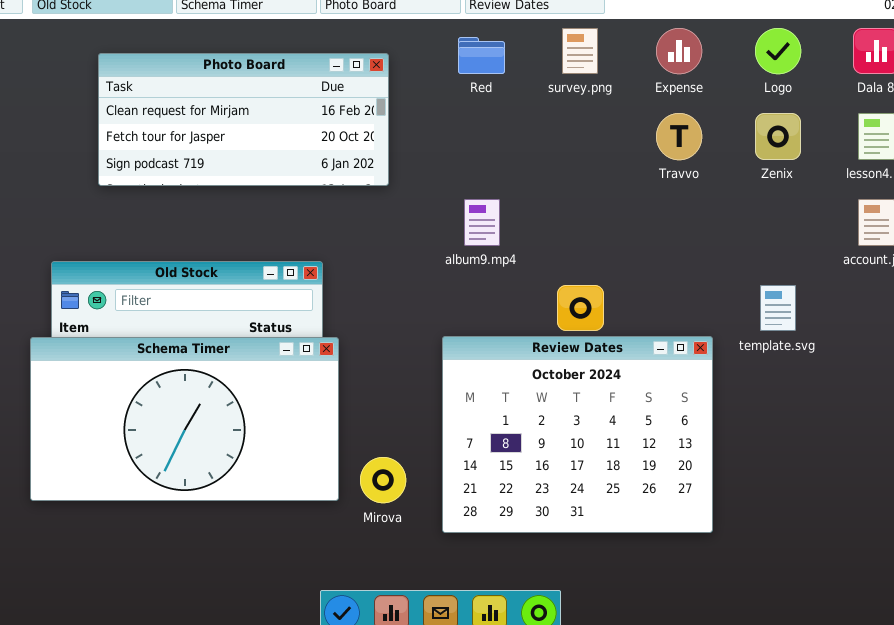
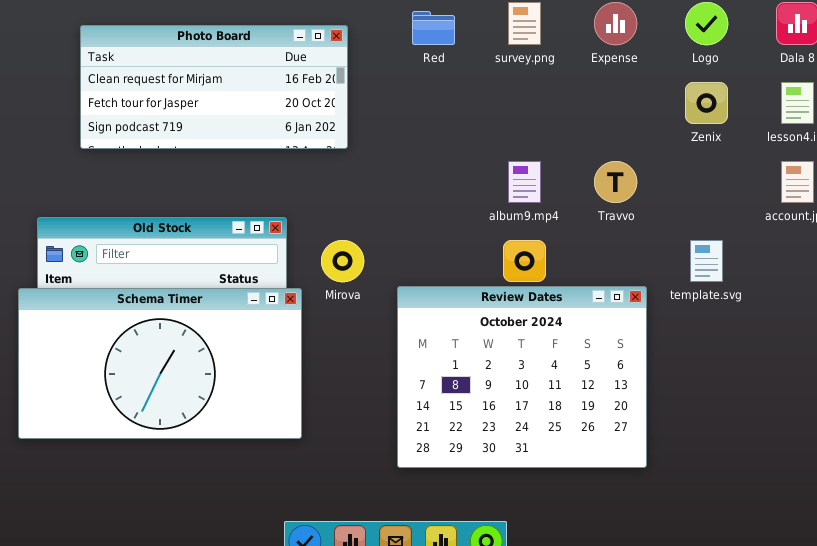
Travvo: [656,113,702,160] -> [594,161,637,203], moved
album9.mp4: [464,199,500,246] -> [508,161,541,203], moved
Mirova: [360,457,406,503] -> [321,240,364,282], moved

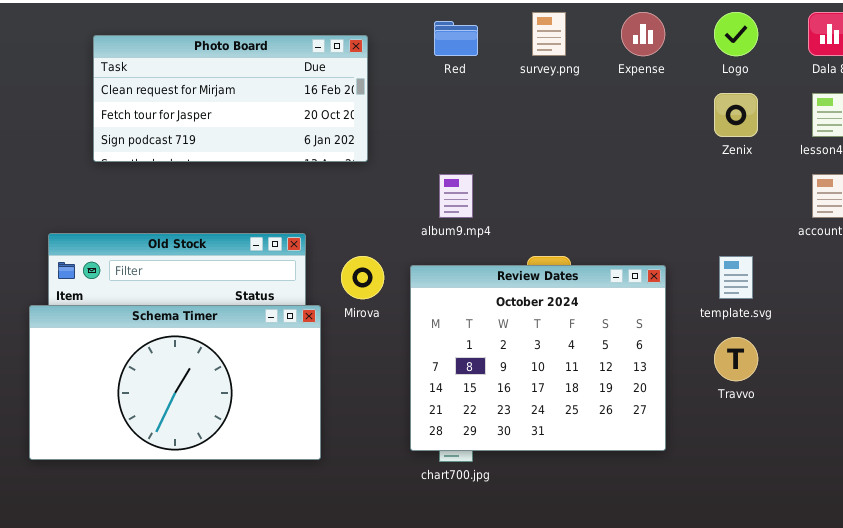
album9.mp4: [508,161,541,203] -> [439,174,473,218], moved
Travvo: [594,161,637,203] -> [714,337,758,381], moved
Review Dates: [397,286,647,468] -> [410,265,666,451], moved

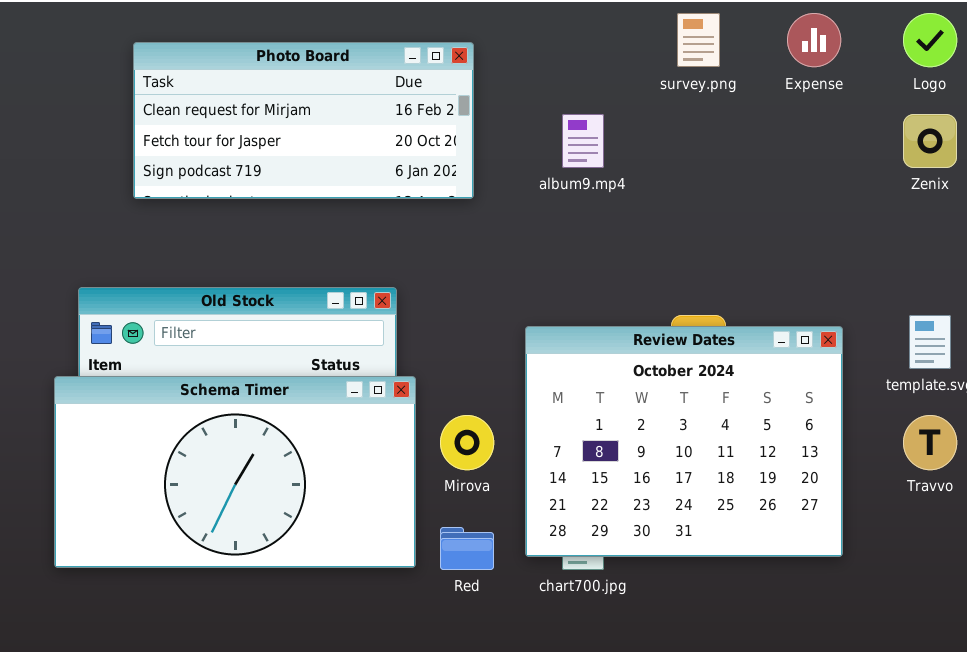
Red: [434,21,478,56] -> [440,527,494,570], moved
album9.mp4: [439,174,473,218] -> [562,114,604,168], moved
Mirova: [341,256,384,299] -> [440,415,494,470], moved

